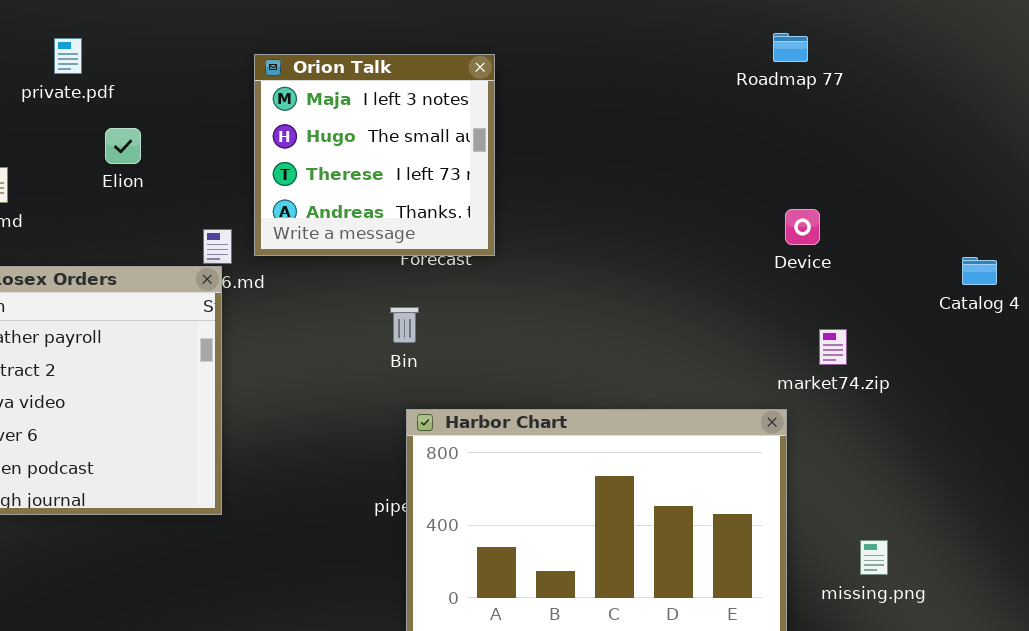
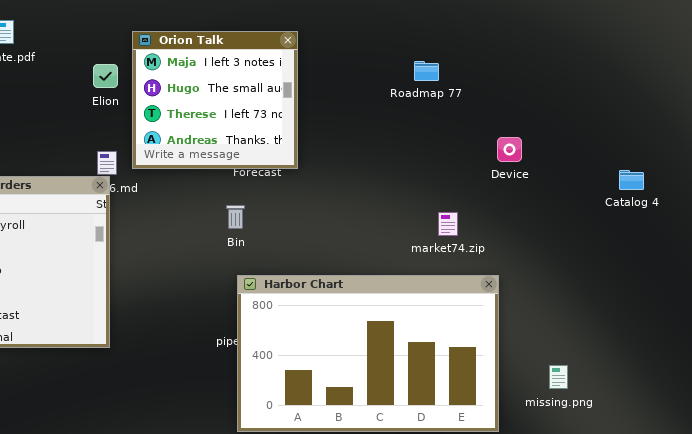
Roadmap 77: [773,33,808,62] -> [414,61,439,81], moved
Elion: [105,128,141,164] -> [93,64,118,88], moved
market74.zip: [819,329,847,365] -> [438,212,458,236], moved

